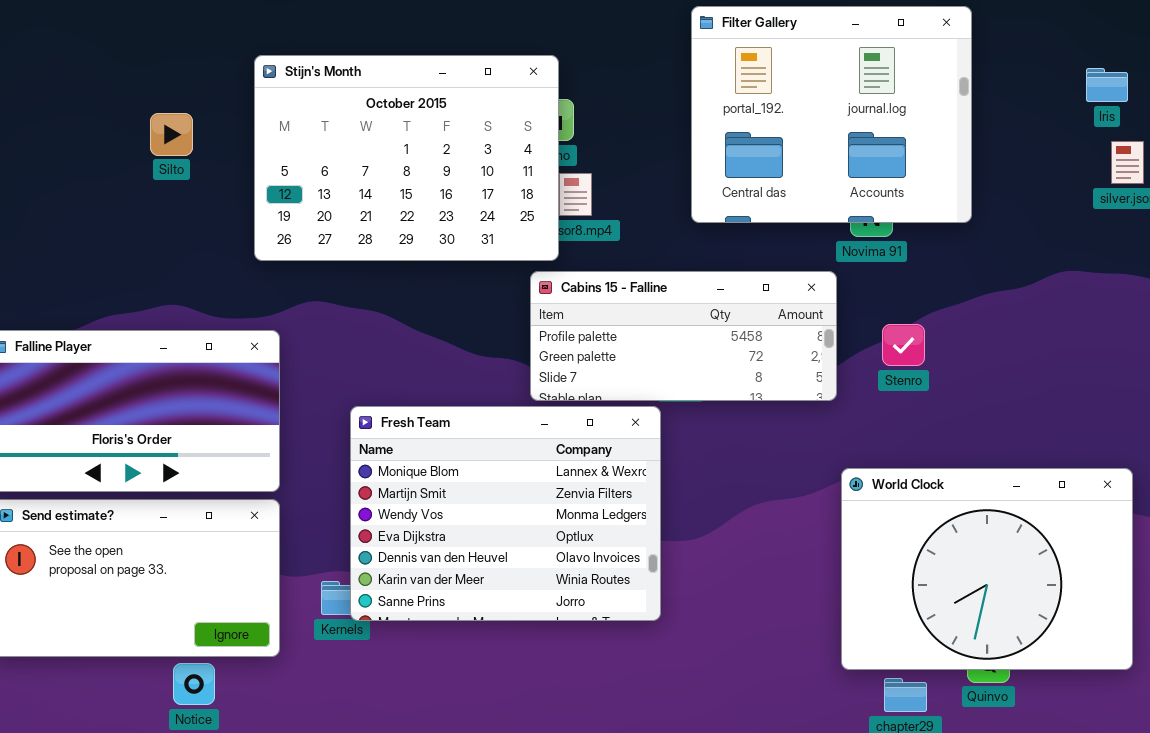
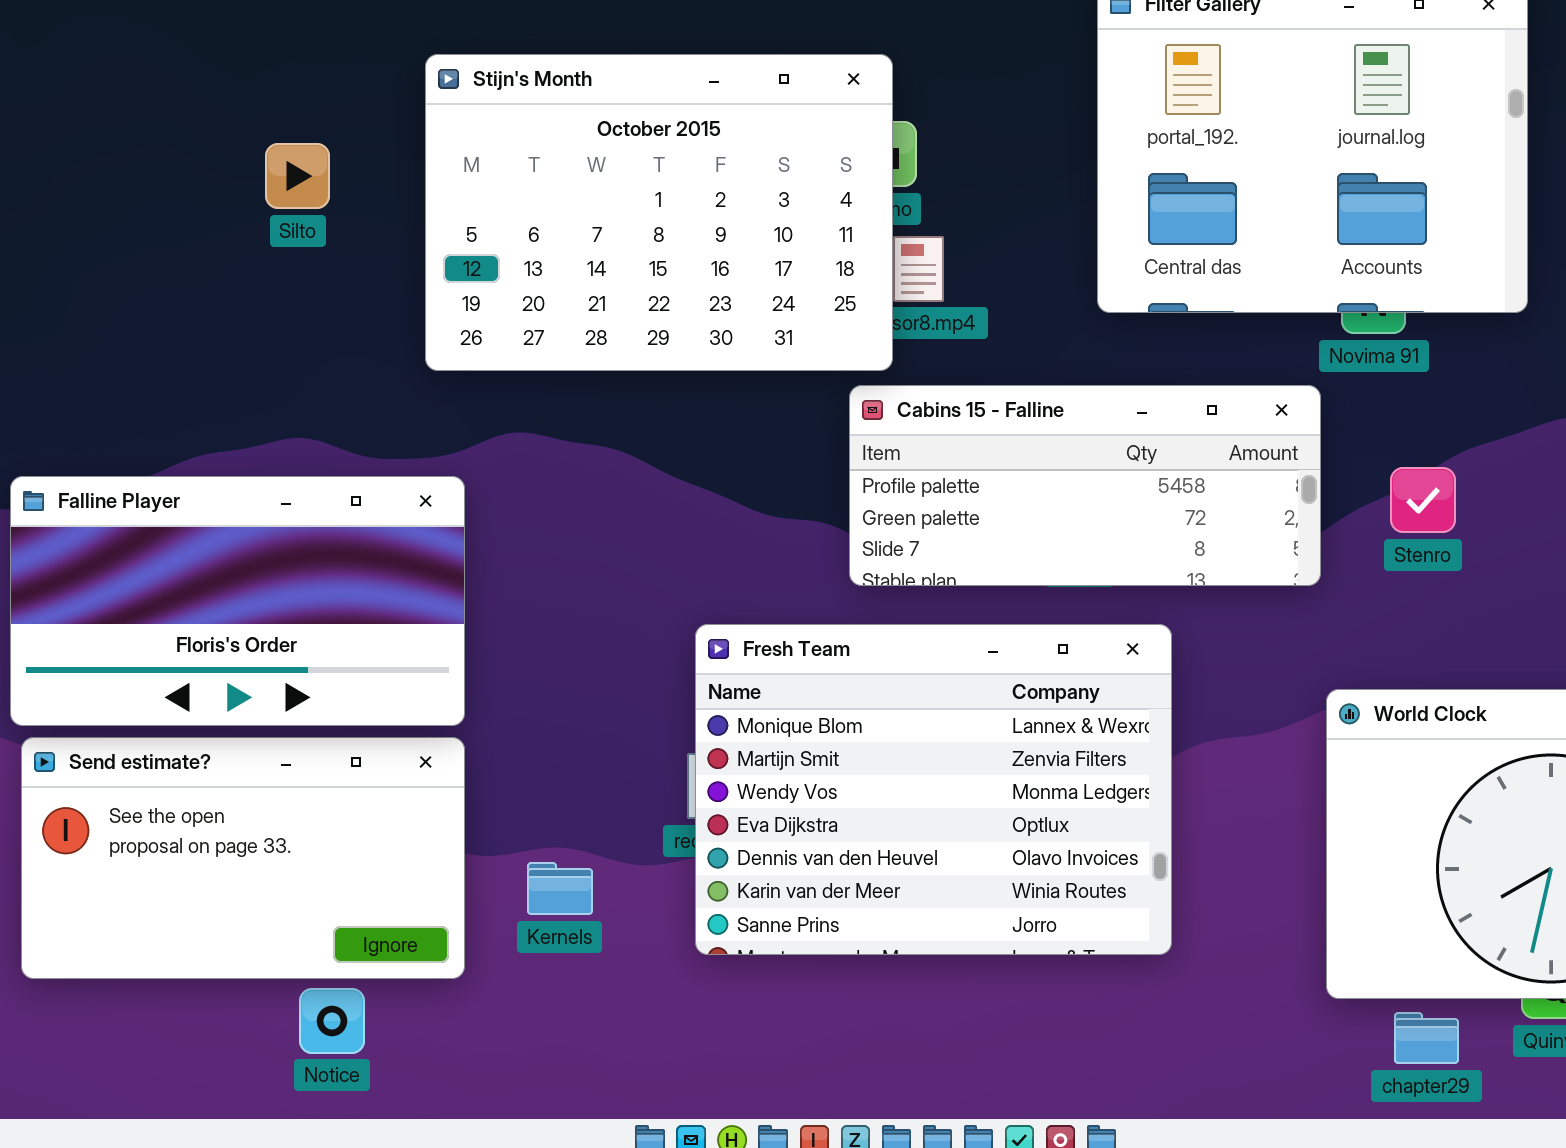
Fresh Team: [350,406,661,621] -> [695,624,1172,955], moved

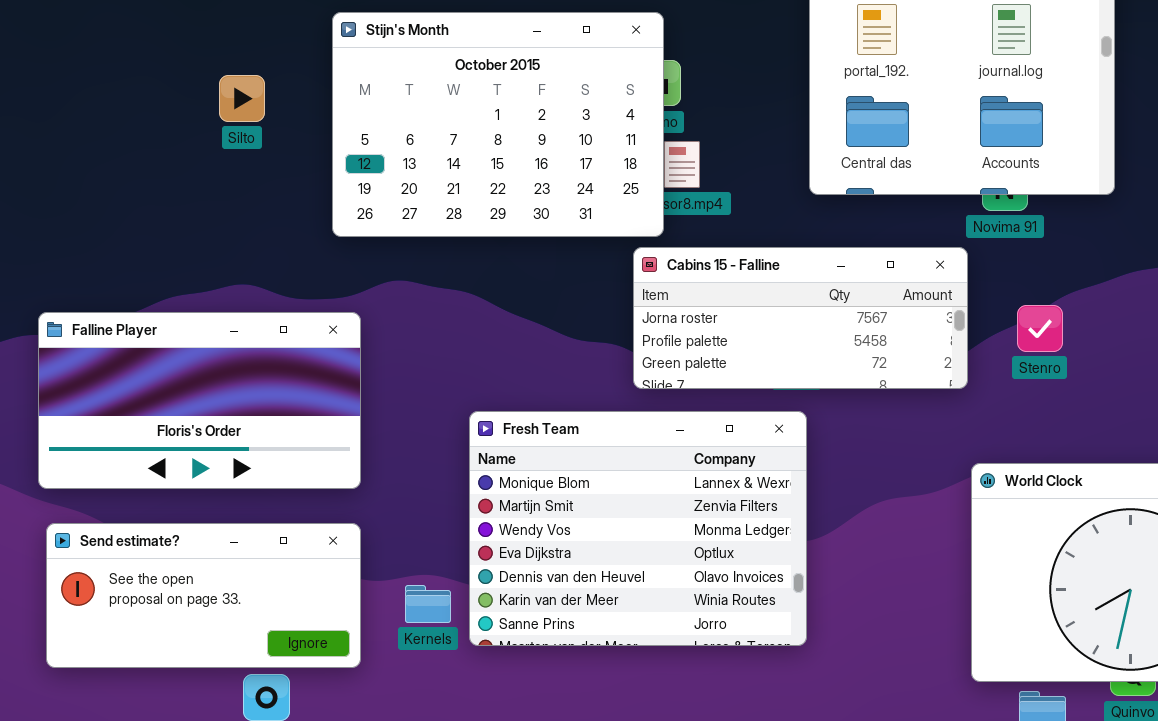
Cabins 15 - Falline: [849,385,1321,586] -> [633,247,968,389], scrolled up 1 row
Fresh Team: [695,624,1172,955] -> [469,411,807,646], moved
Send estimate?: [21,737,465,979] -> [46,523,361,668], resized

